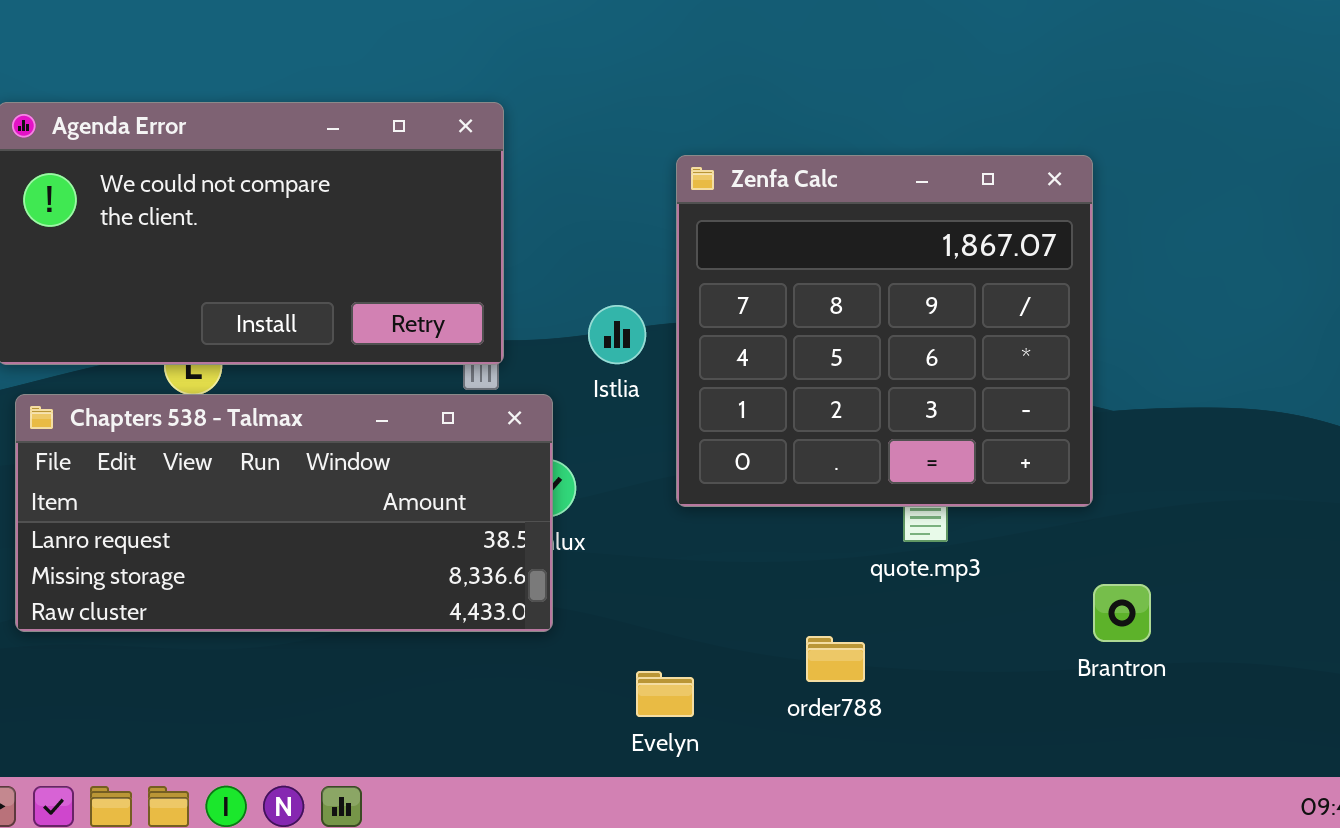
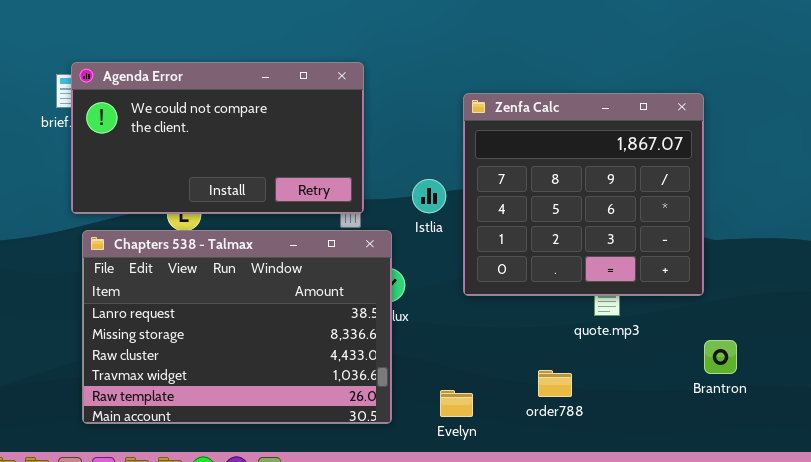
Chapters 538 - Talmax: [15,394,553,632] -> [82,230,392,424], resized

